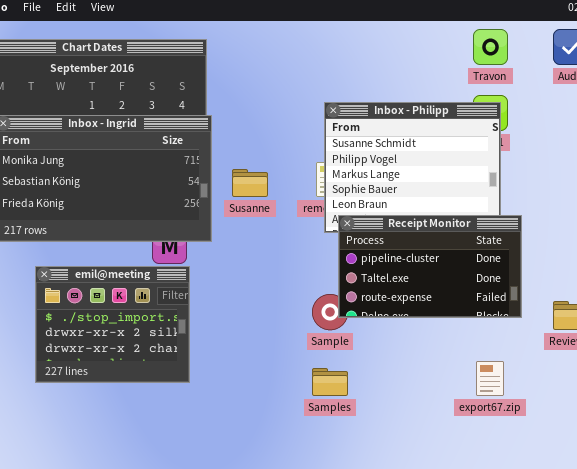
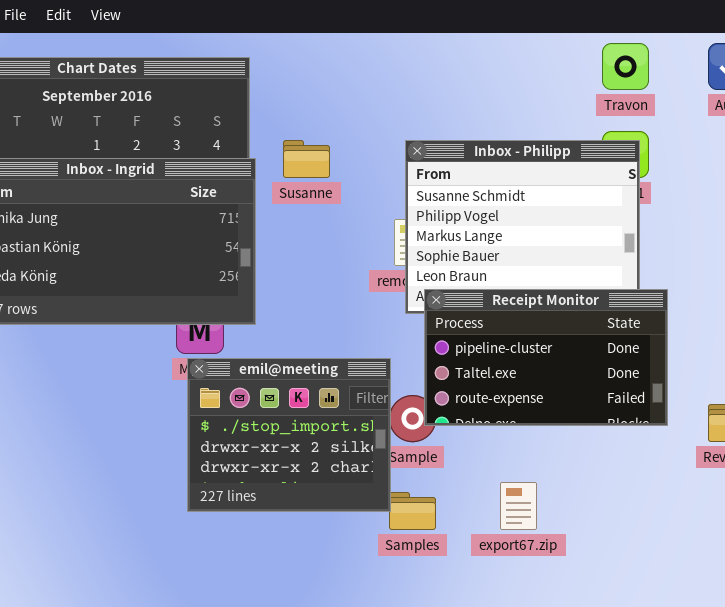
Susanne: [232,169,268,197] -> [283,140,330,178], moved
emil@meeting: [35,266,190,383] -> [187,358,391,512], moved
export67.zip: [476,361,504,396] -> [500,482,537,530], moved

